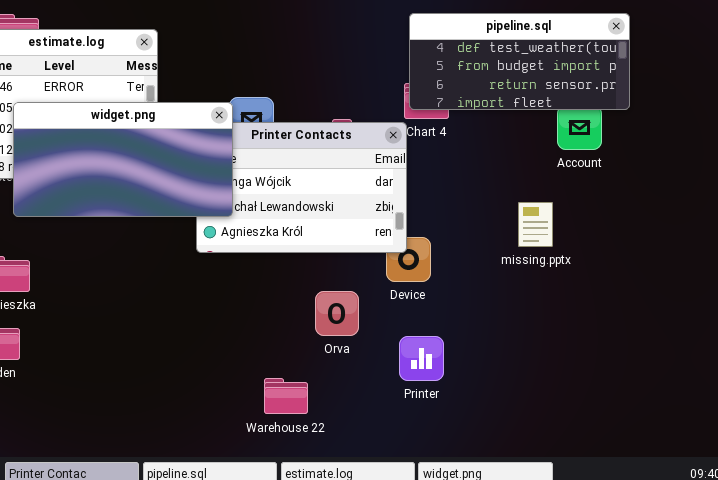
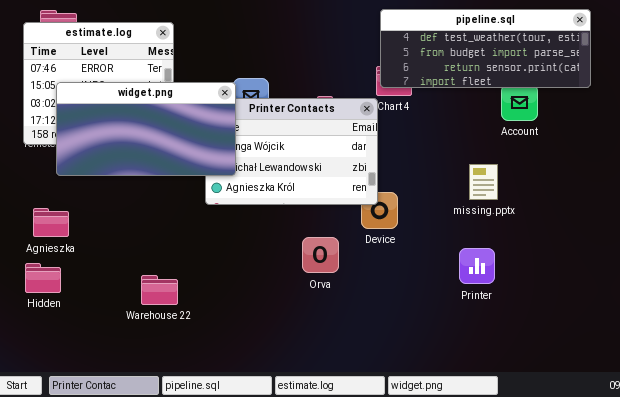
pipeline.sql: [409,13,630,110] -> [380,9,591,88], resized
Printer: [399,336,444,381] -> [459,248,495,284], moved
Warehouse 22: [264,378,308,414] -> [141,275,178,305], moved

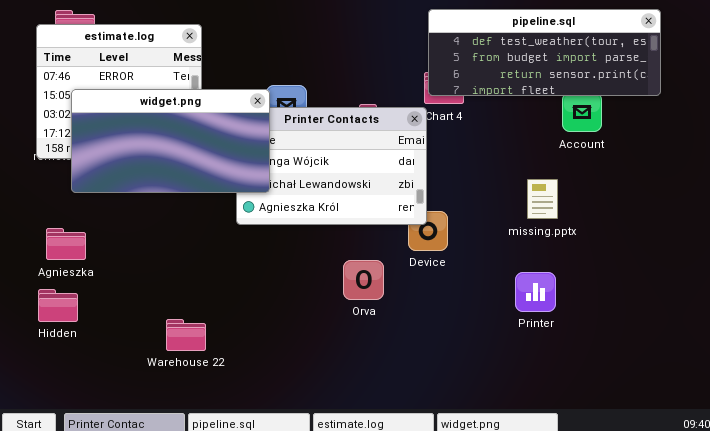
Warehouse 22: [141,275,178,305] -> [166,319,206,351], moved

